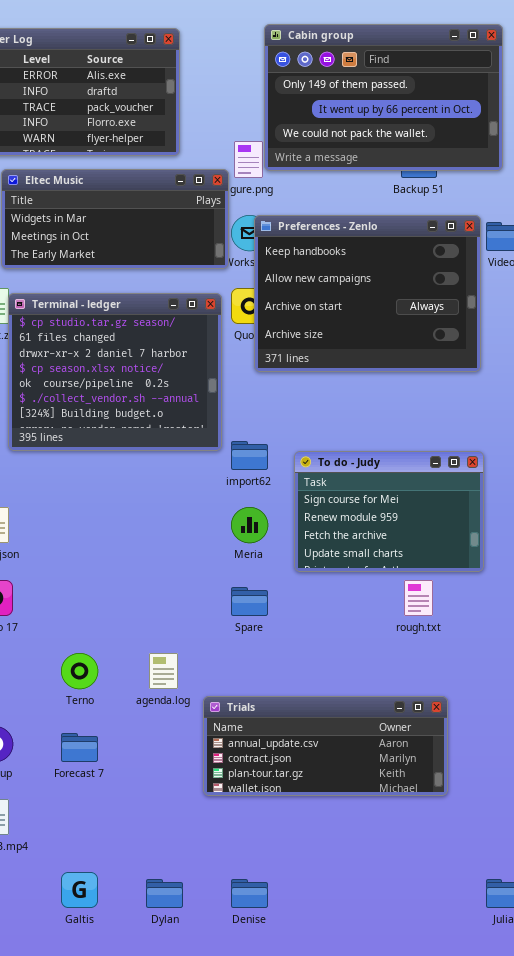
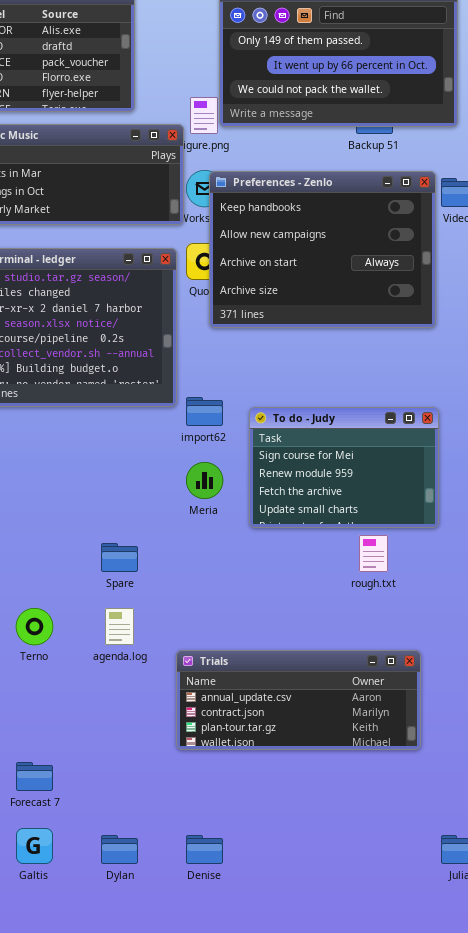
Spare: [231,587,268,616] -> [101,543,138,572], moved
Trials: [203,696,448,796] -> [176,650,421,750], moved
Forecast 7: [61,733,98,762] -> [16,762,53,791], moved

